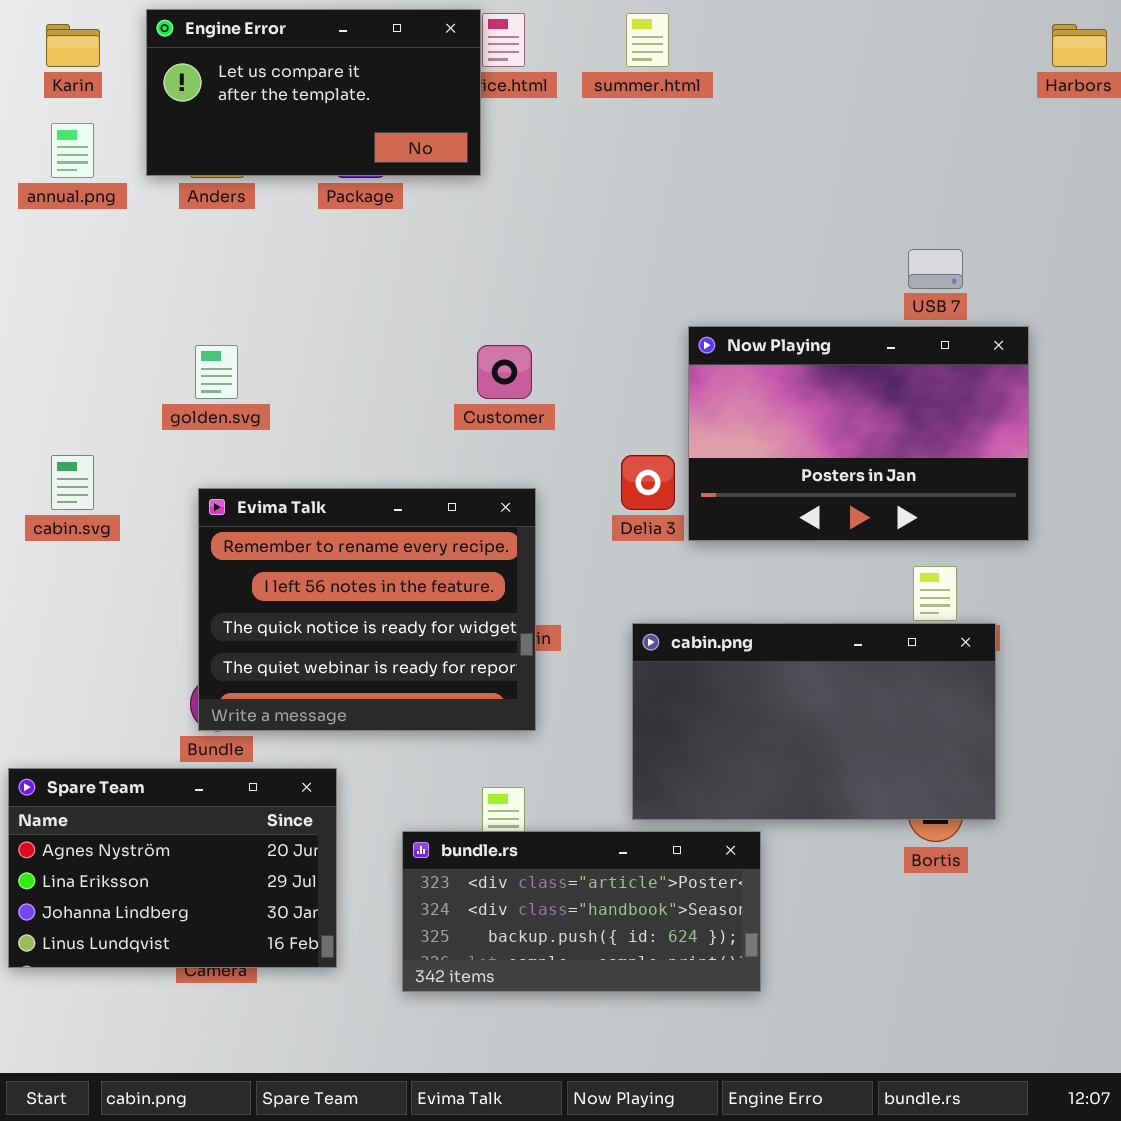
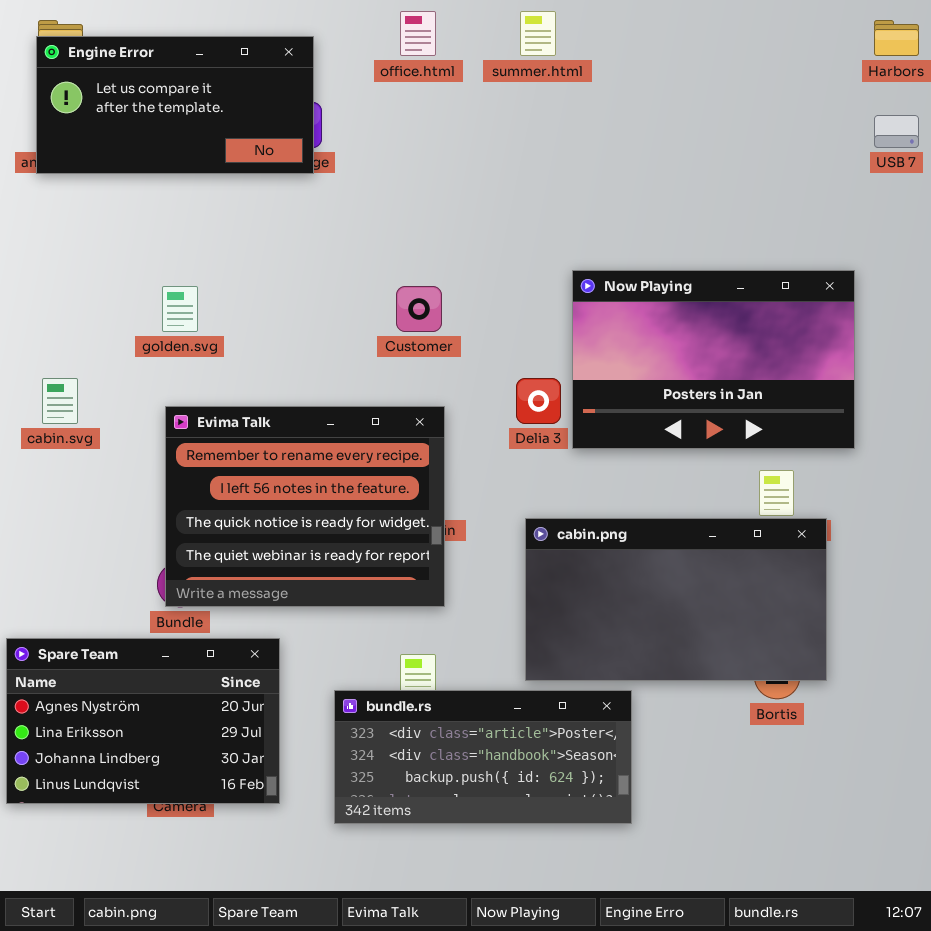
Engine Error: [146,9,481,176] -> [36,36,314,174], moved
USB 7: [908,249,963,289] -> [874,115,919,148], moved

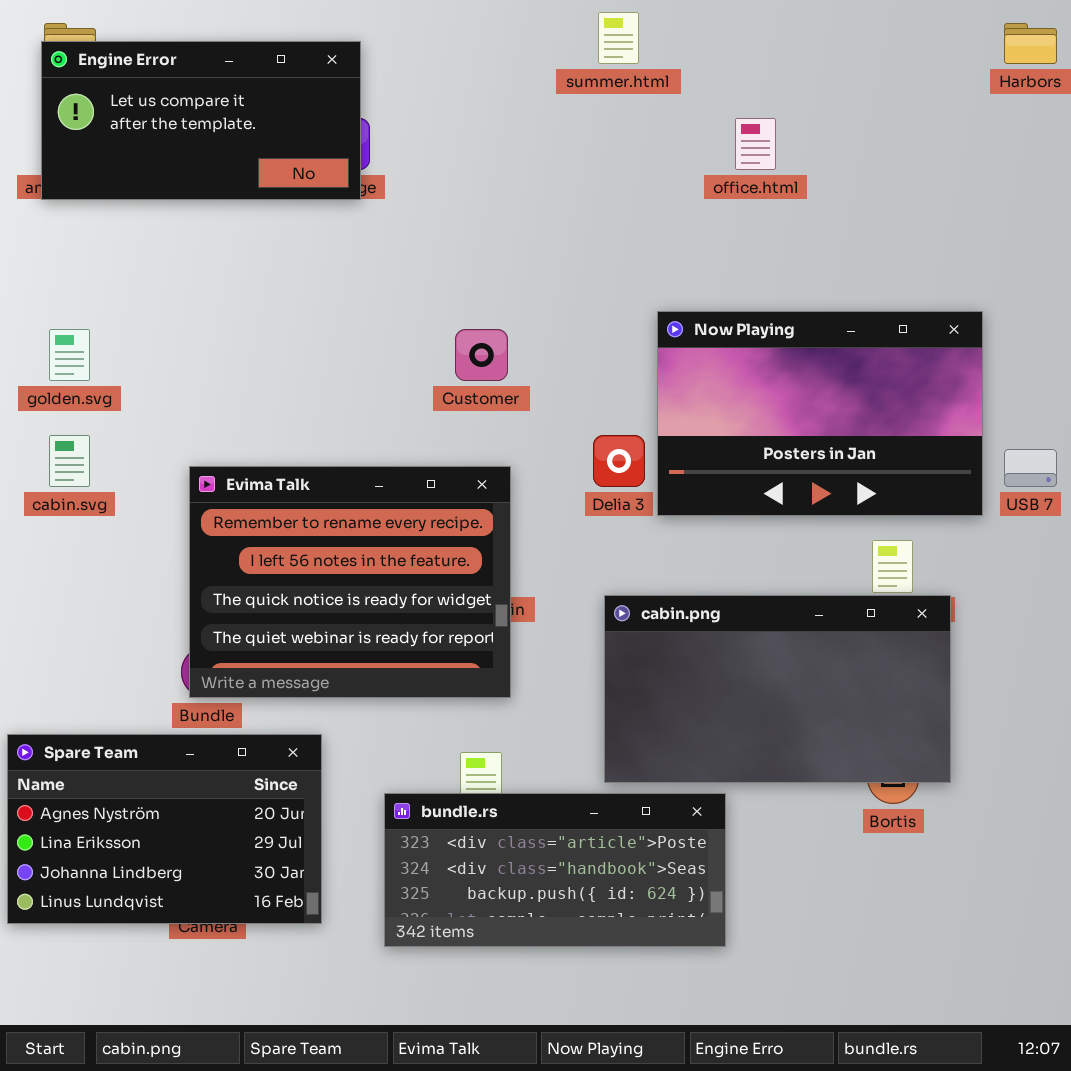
office.html: [400,11,436,56] -> [735,118,776,170], moved
USB 7: [874,115,919,148] -> [1004,449,1057,487], moved
golden.svg: [162,286,198,332] -> [49,329,90,381], moved

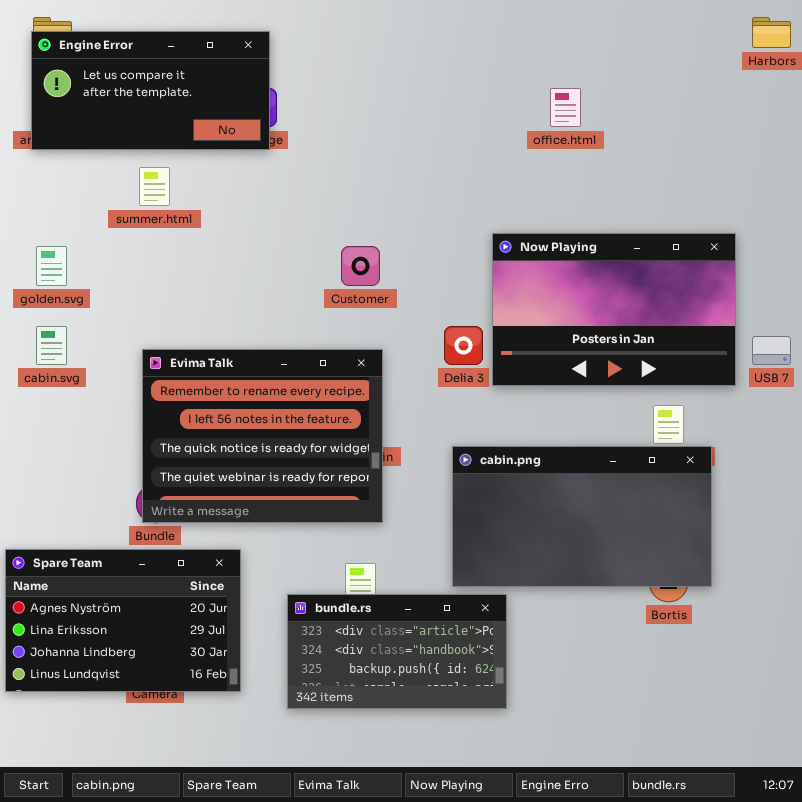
summer.html: [598,12,639,64] -> [139,167,170,206], moved
bundle.rs: [384,793,726,947] -> [287,594,507,709], resized

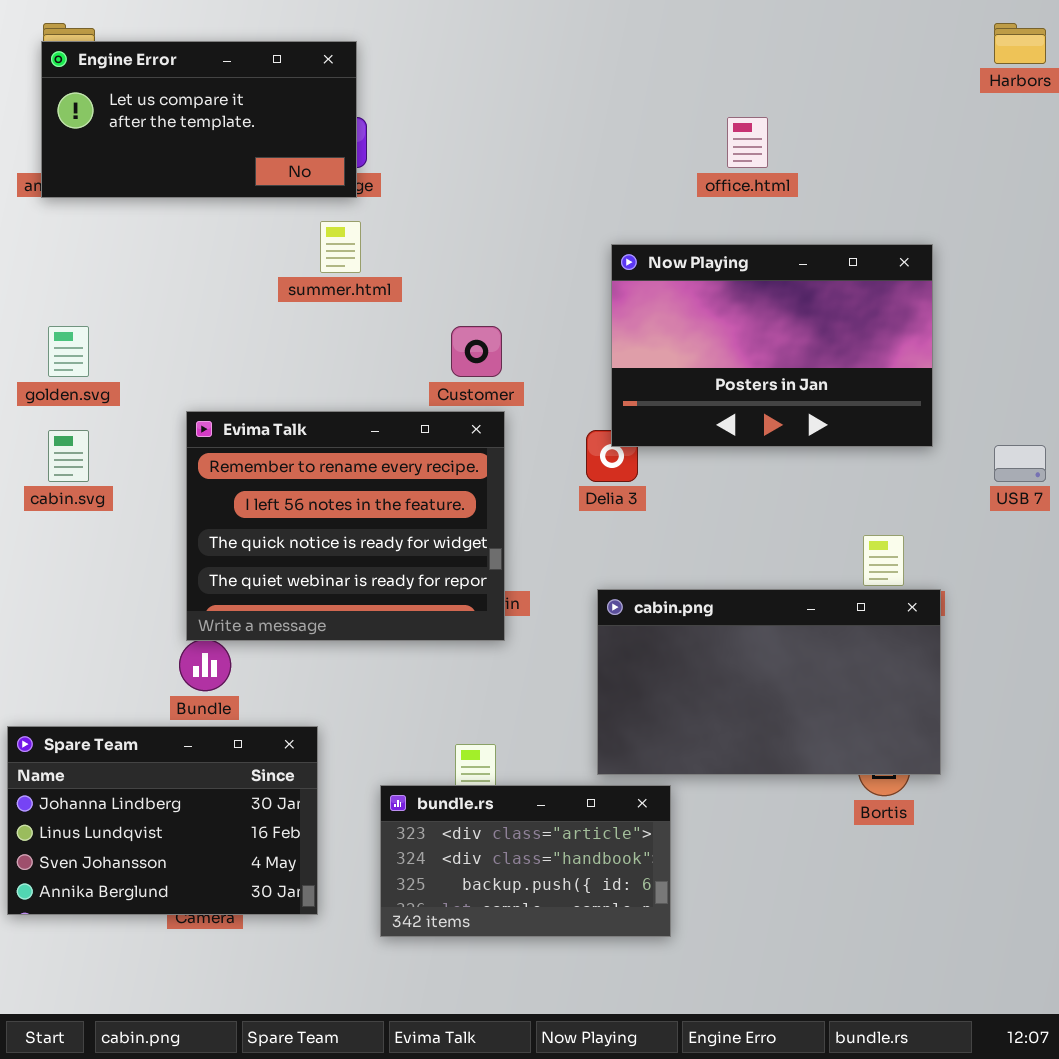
summer.html: [139,167,170,206] -> [320,221,361,273], moved
Now Playing: [492,233,736,386] -> [611,244,933,447], moved
Evima Talk: [142,349,383,523] -> [186,411,505,641], moved
Spare Team: [5,549,241,692] -> [7,726,318,915], scrolled down 2 rows

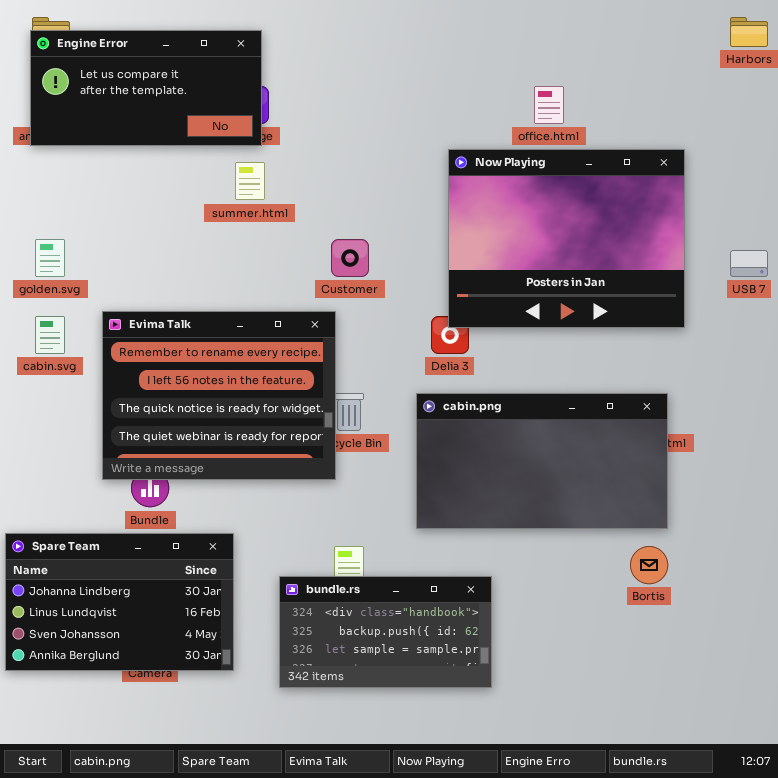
Now Playing: [611,244,933,447] -> [448,149,685,328], resized
Evima Talk: [186,411,505,641] -> [102,311,336,480], moved
USB 7: [994,445,1046,482] -> [730,250,768,277], moved
cabin.png: [597,589,941,775] -> [416,393,668,529], moved
bundle.rs: [380,785,671,937] -> [279,576,492,688], scrolled down 1 row

